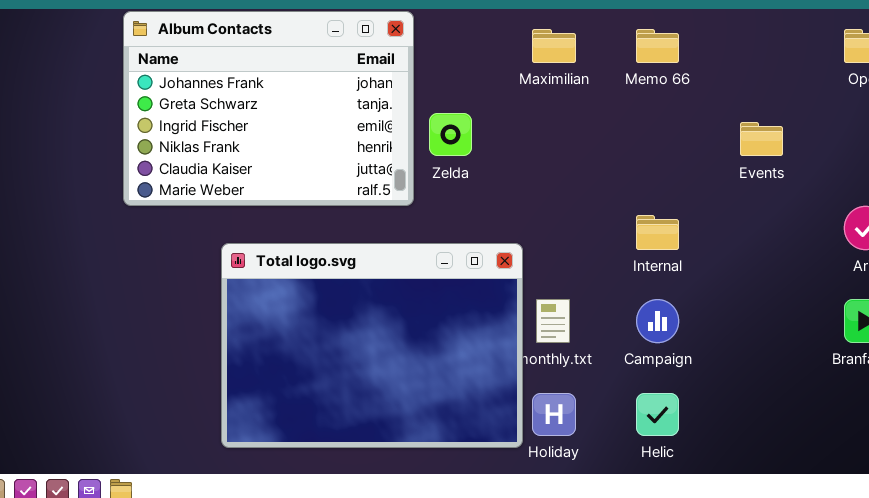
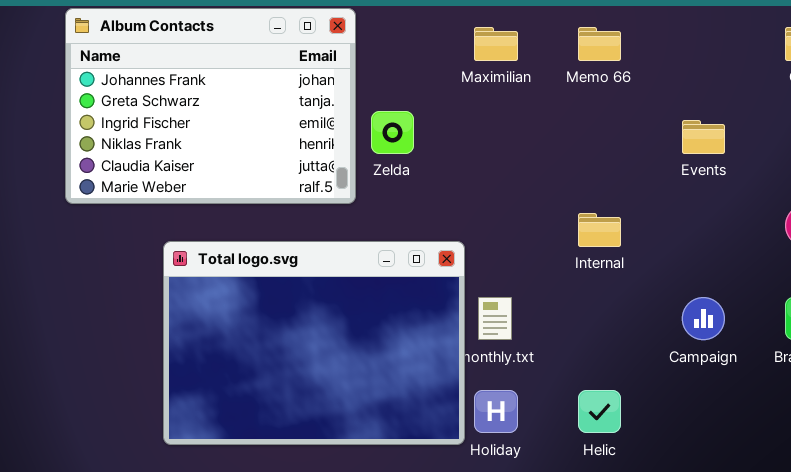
Campaign: [636,299,679,343] -> [682,297,725,340], moved

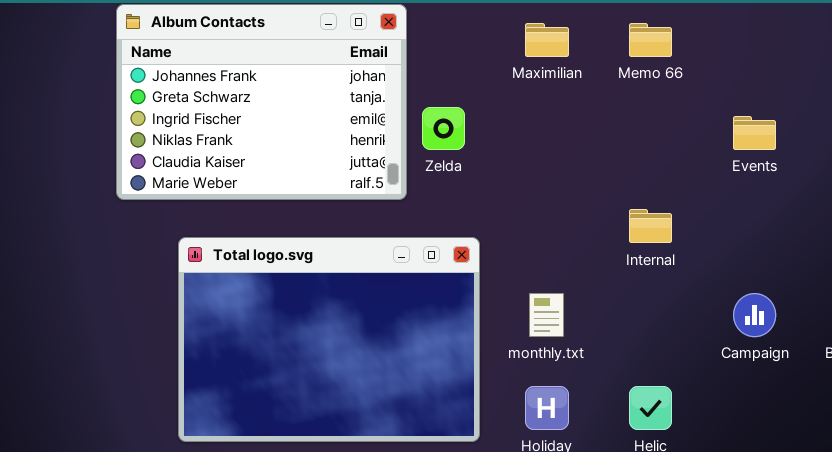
Total logo.svg: [163,241,465,445] -> [178,237,480,442], moved

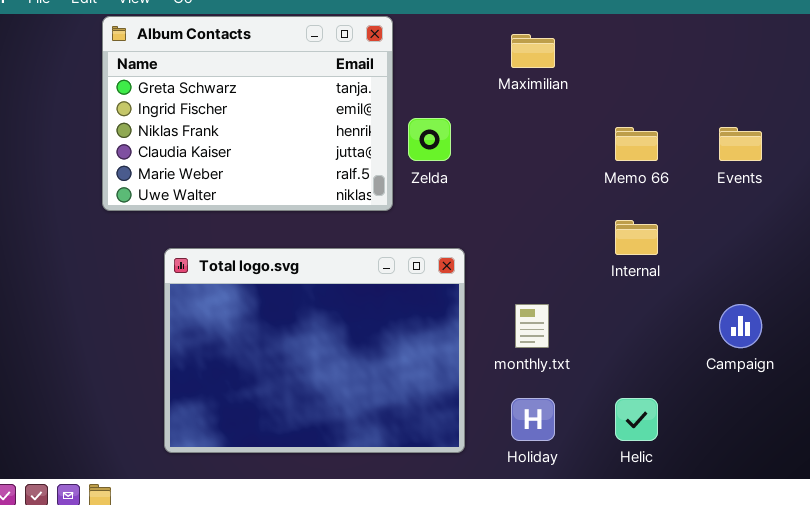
Album Contacts: [116,4,407,200] -> [102,16,393,211], scrolled down 1 row
Memo 66: [629,23,672,57] -> [615,127,658,161], moved

